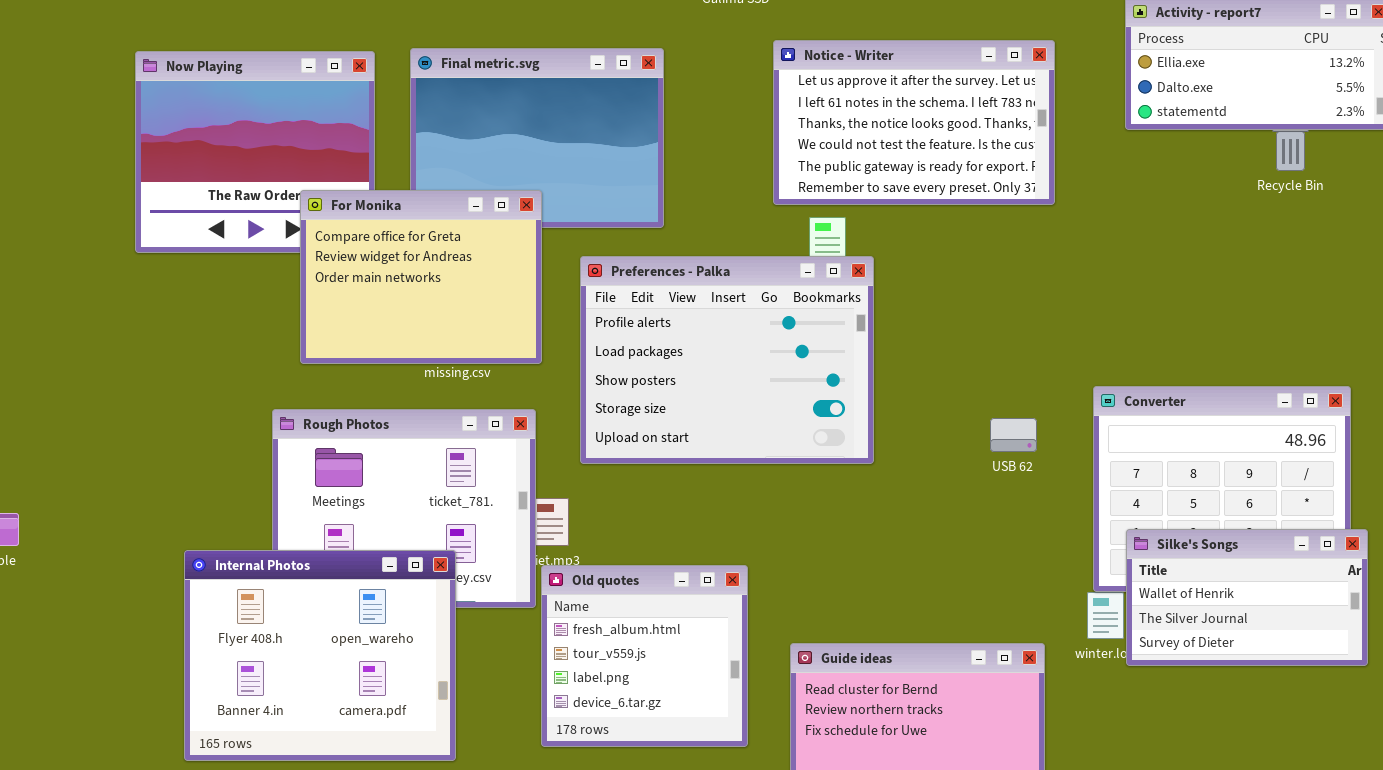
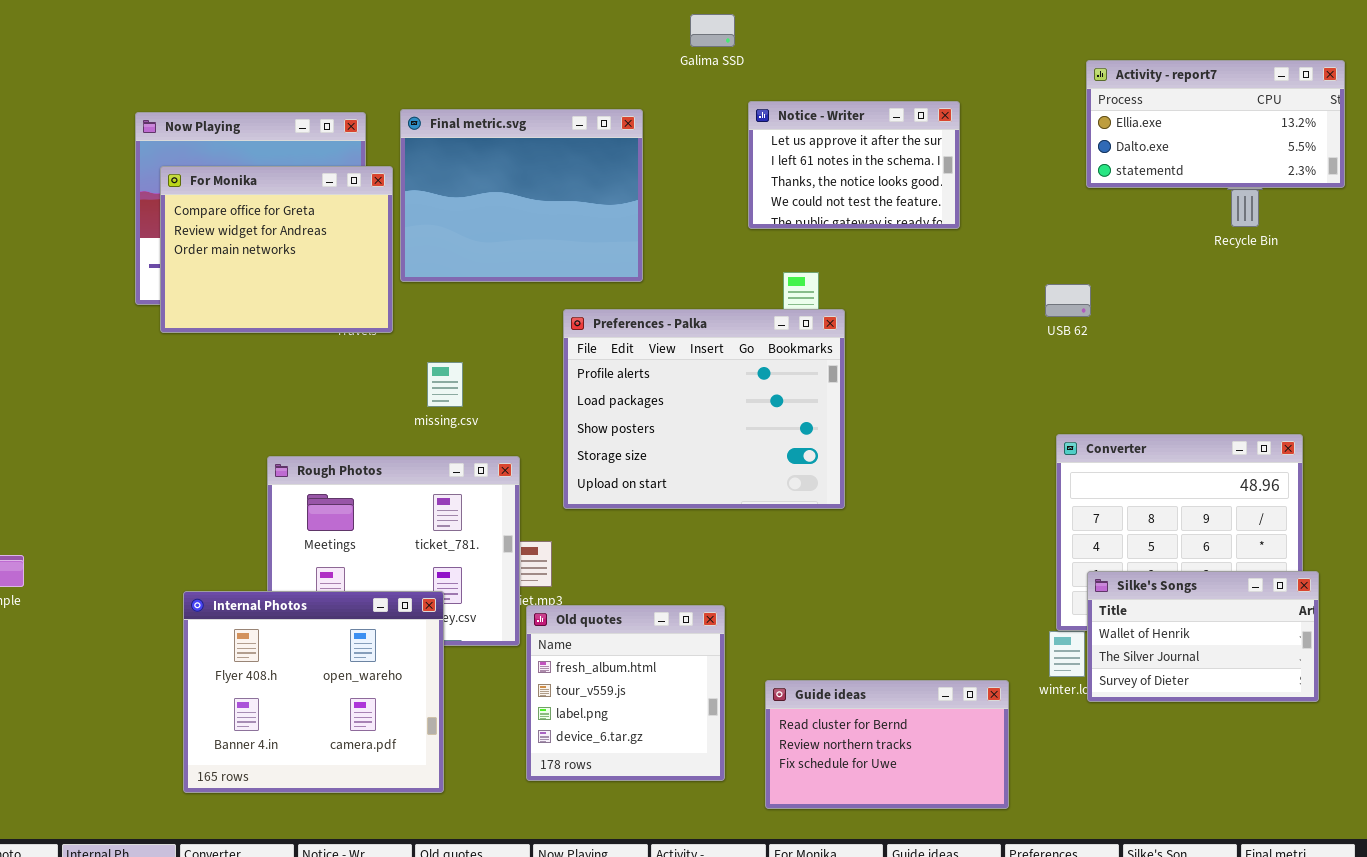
Notice - Writer: [773,40,1055,205] -> [748,101,960,229], resized
For Monika: [300,190,542,364] -> [160,166,393,333], moved
USB 62: [990,418,1037,452] -> [1045,284,1091,317], moved

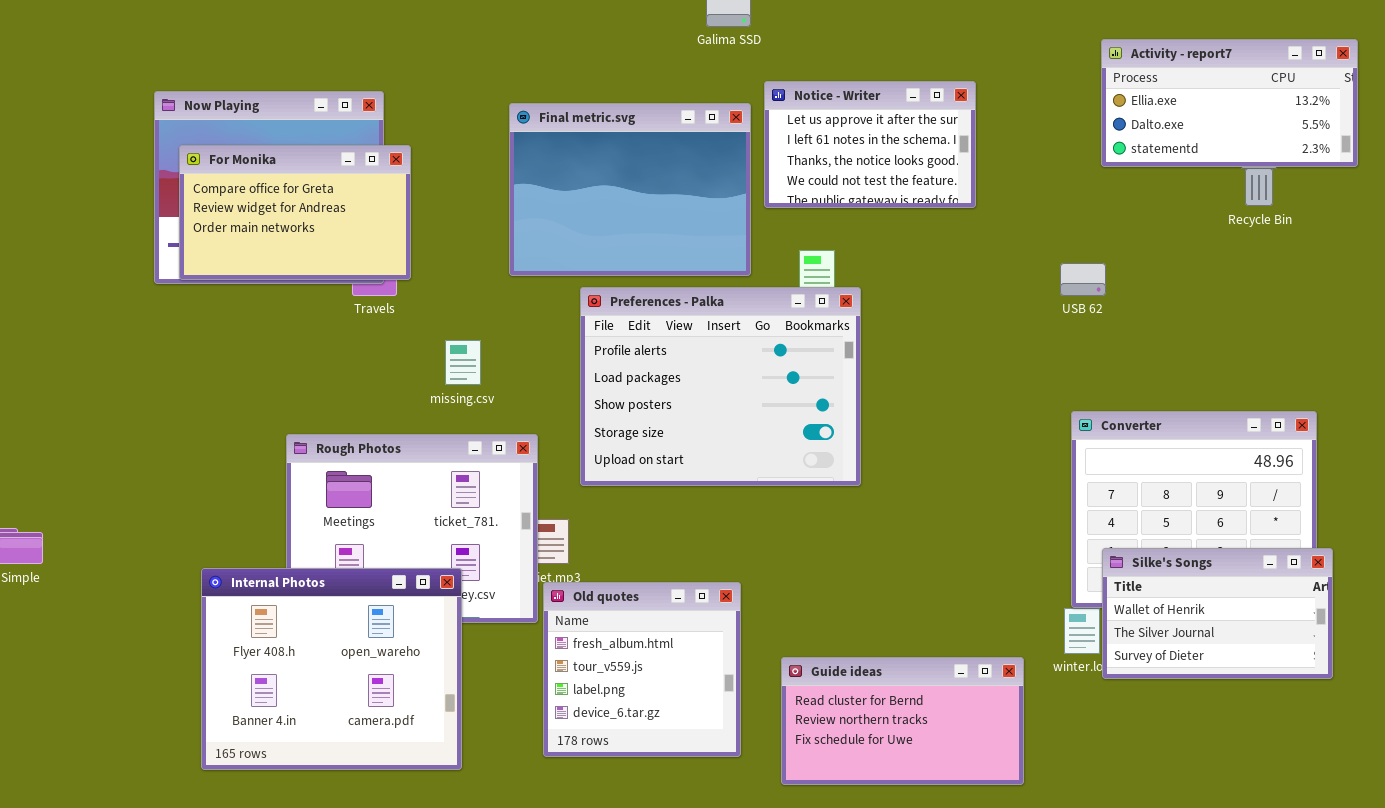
Final metric.svg: [400,109,643,282] -> [509,103,751,276], moved
For Monika: [160,166,393,333] -> [179,145,411,280], resized

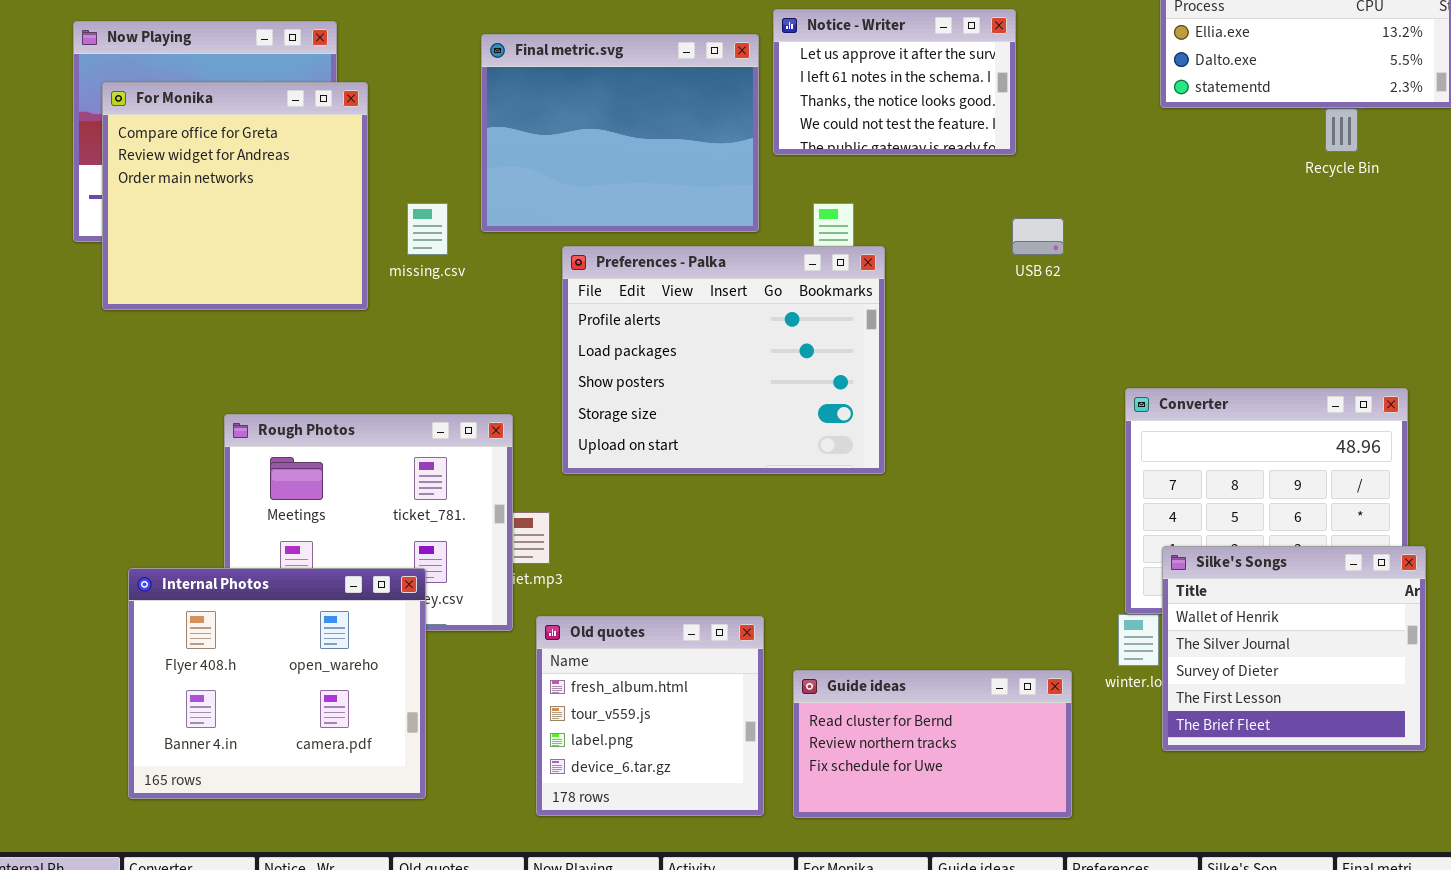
For Monika: [179,145,411,280] -> [102,82,368,310], resized
USB 62: [1060,263,1106,296] -> [1012,218,1064,255], moved
missing.csv: [445,340,481,385] -> [407,203,448,255], moved
Silke's Songs: [1102,548,1333,679] -> [1162,546,1426,751], resized
Old quotes: [543,582,741,757] -> [536,616,764,816], moved

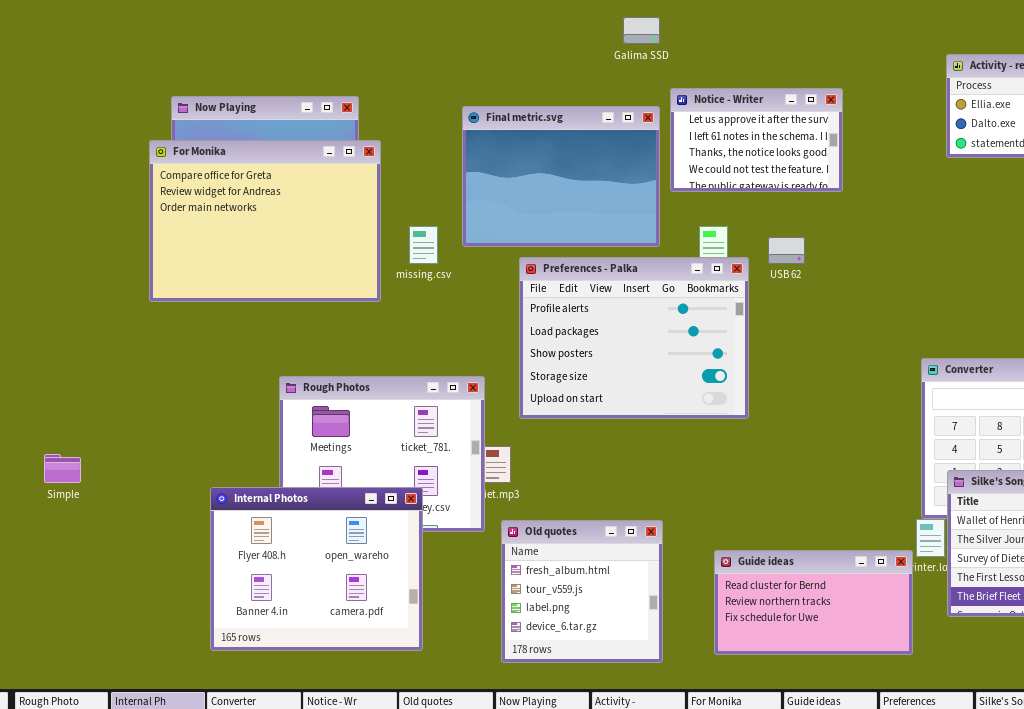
For Monika: [102,82,368,310] -> [149,140,381,302], resized
USB 62: [1012,218,1064,255] -> [768,237,805,264], moved
Guide ideas: [793,670,1072,818] -> [714,550,913,655], moved

